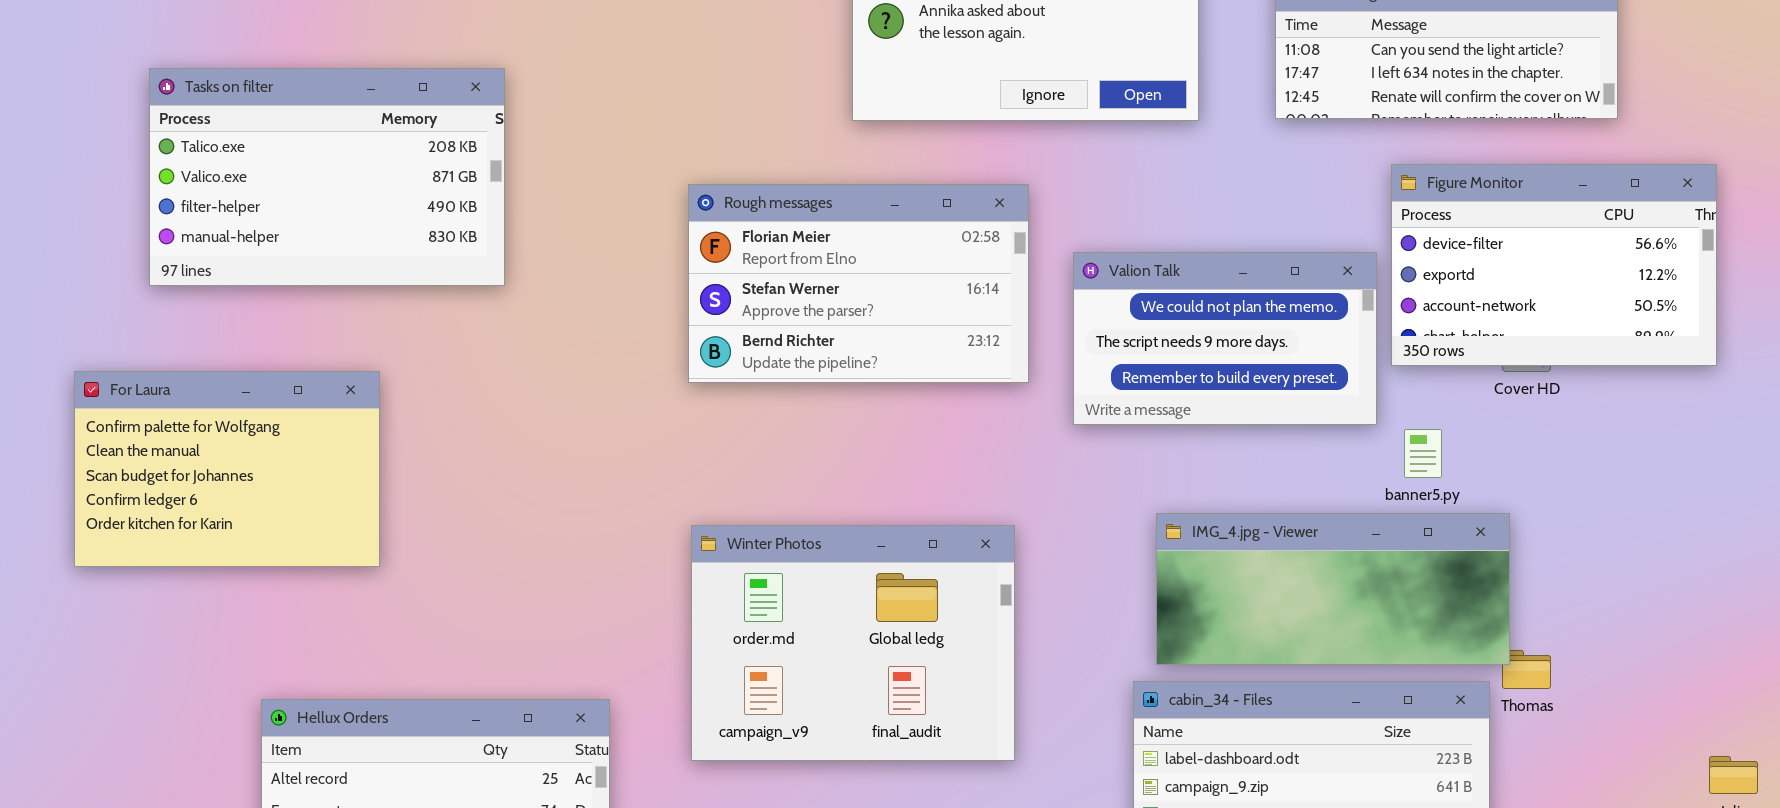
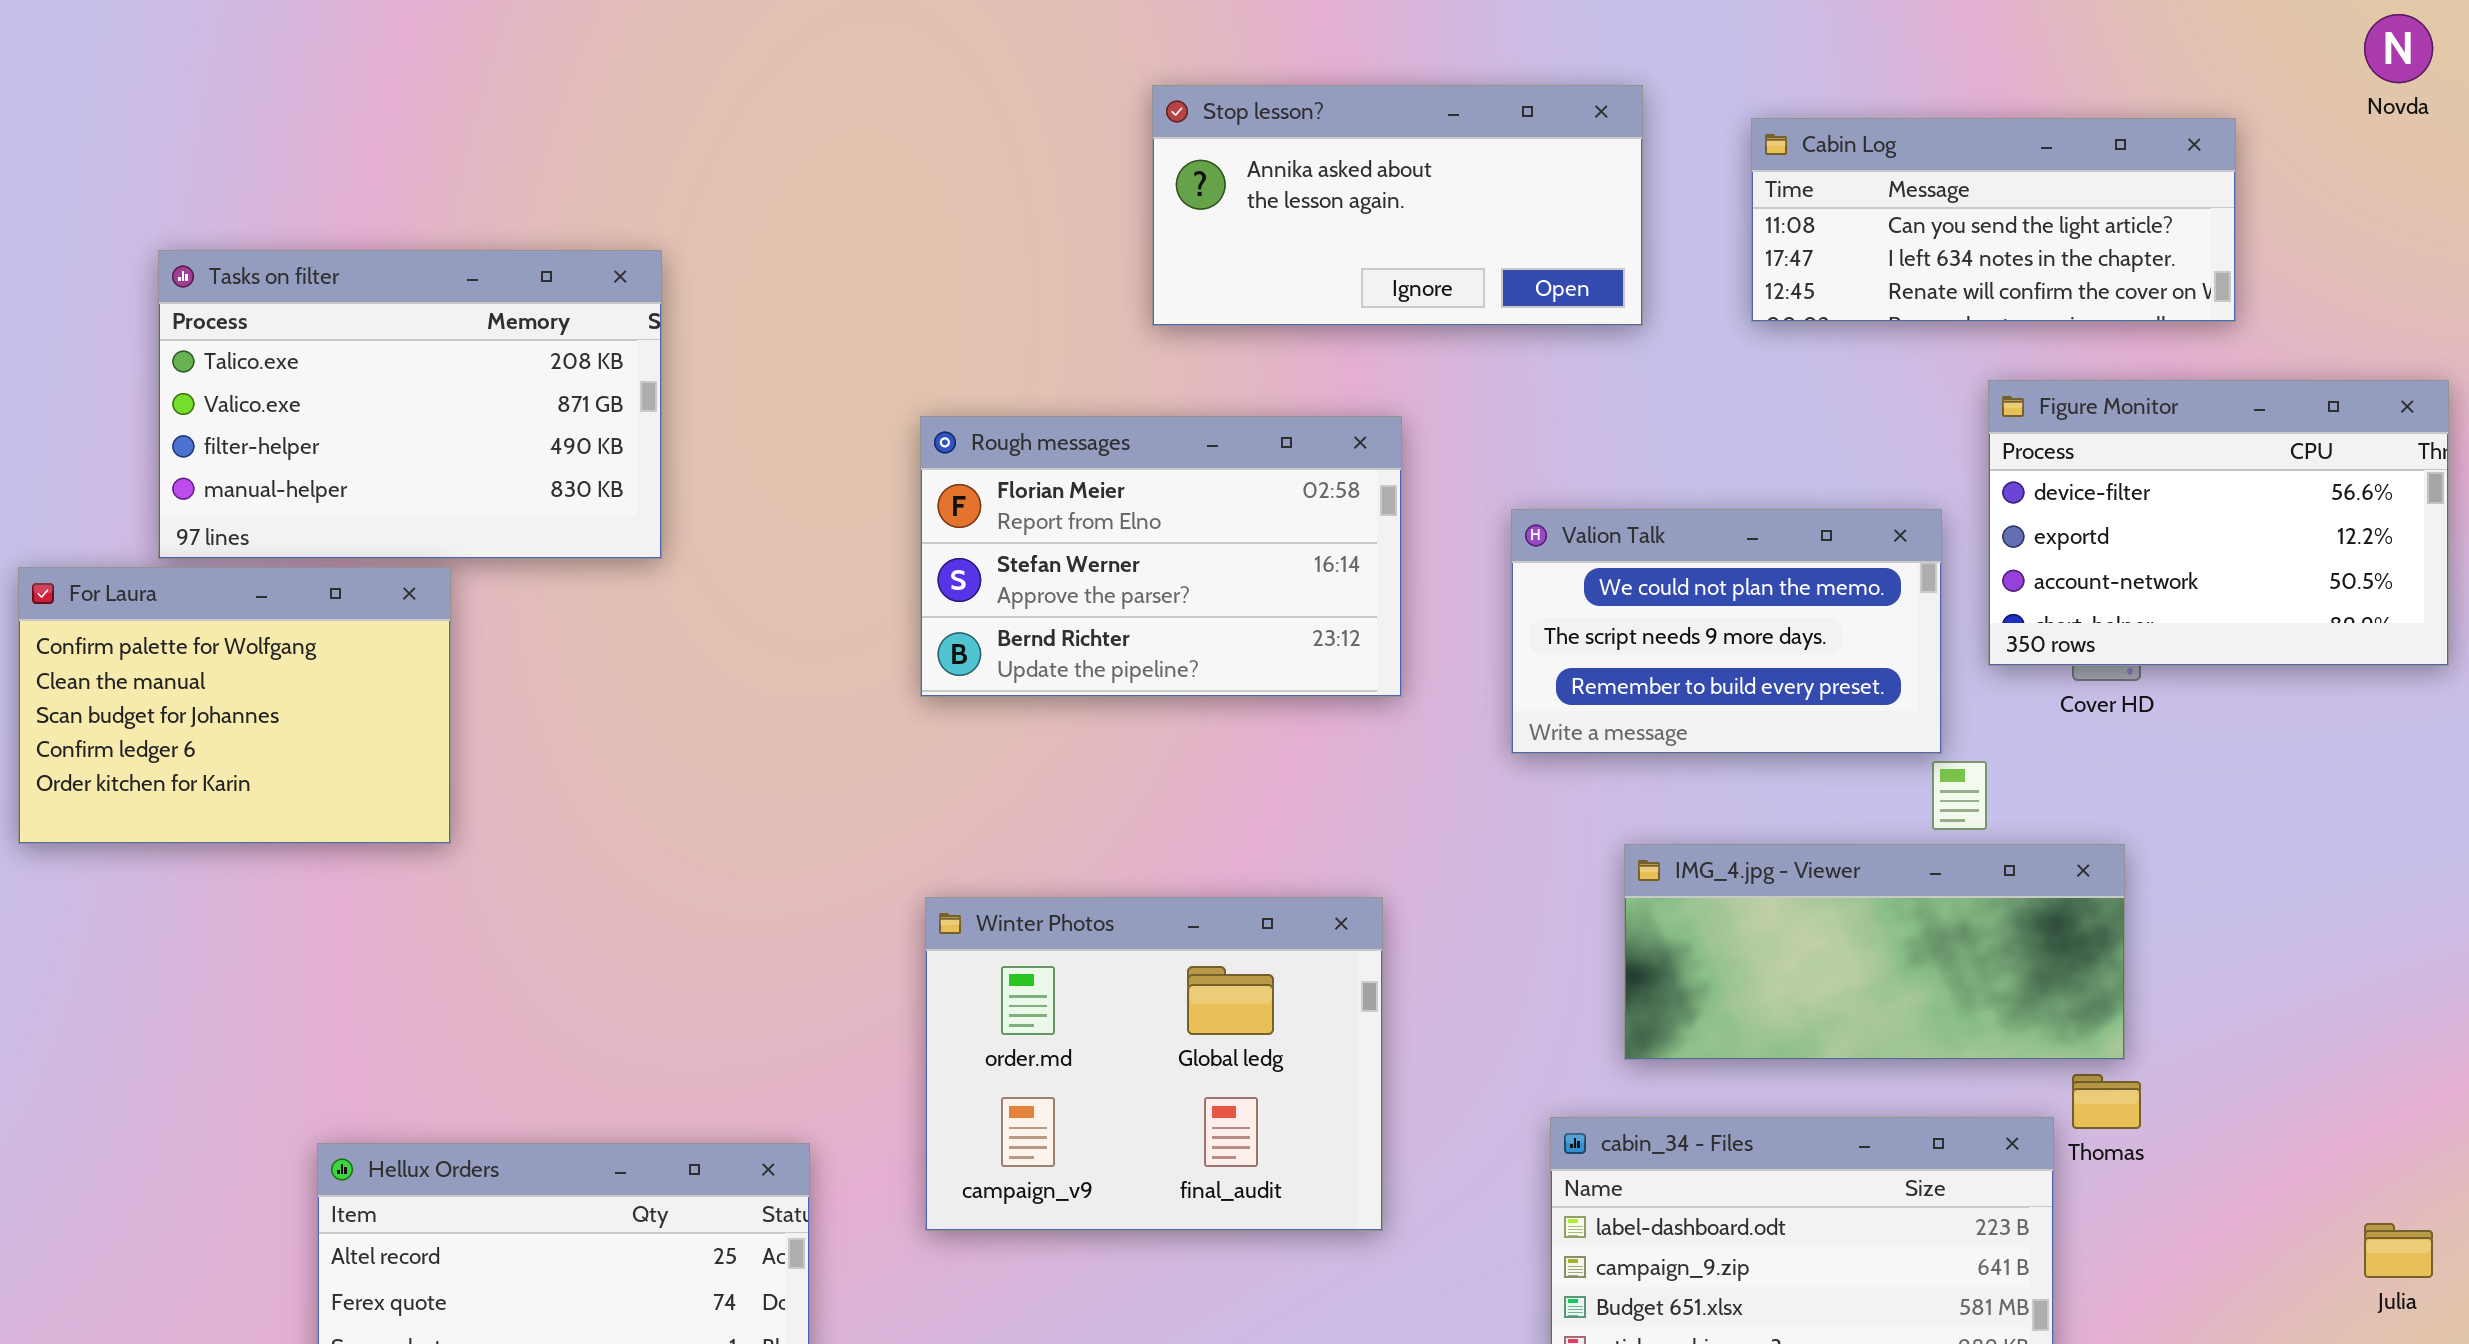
Figure Monitor: [1391,164,1717,366] -> [1988,380,2449,666], moved
Valion Talk: [1073,252,1377,425] -> [1511,509,1942,754], moved
For Laura: [74,371,380,567] -> [18,567,451,844], moved
IMG_4.jpg - Viewer: [1156,513,1510,665] -> [1624,844,2125,1060], moved

